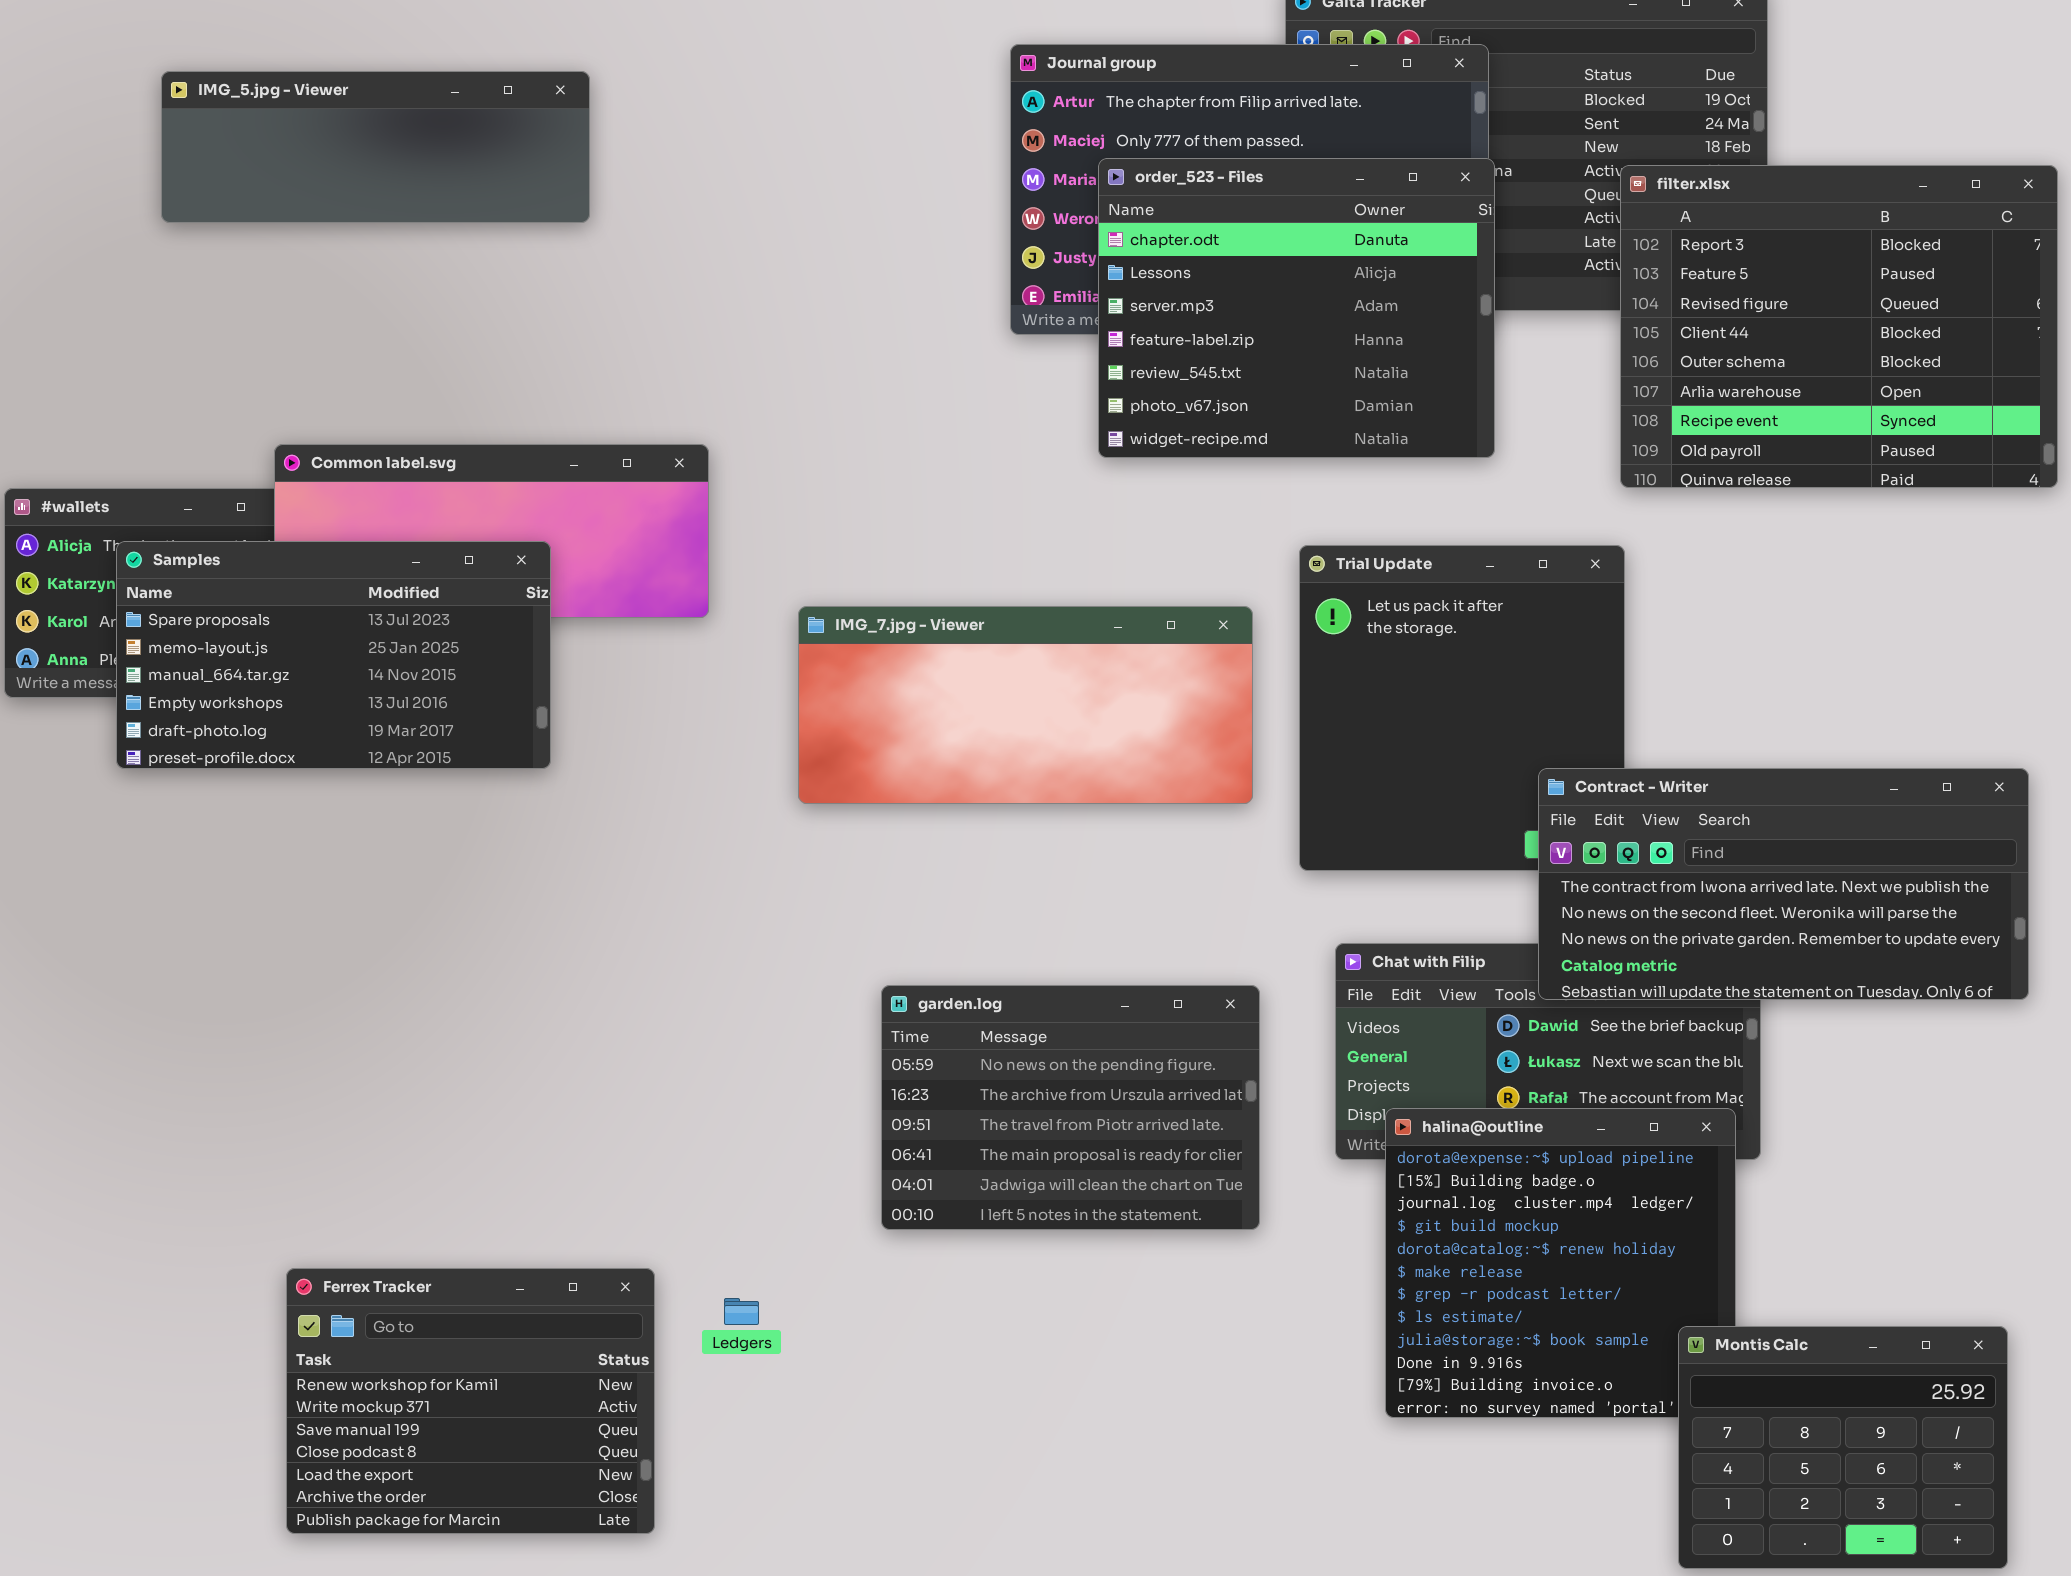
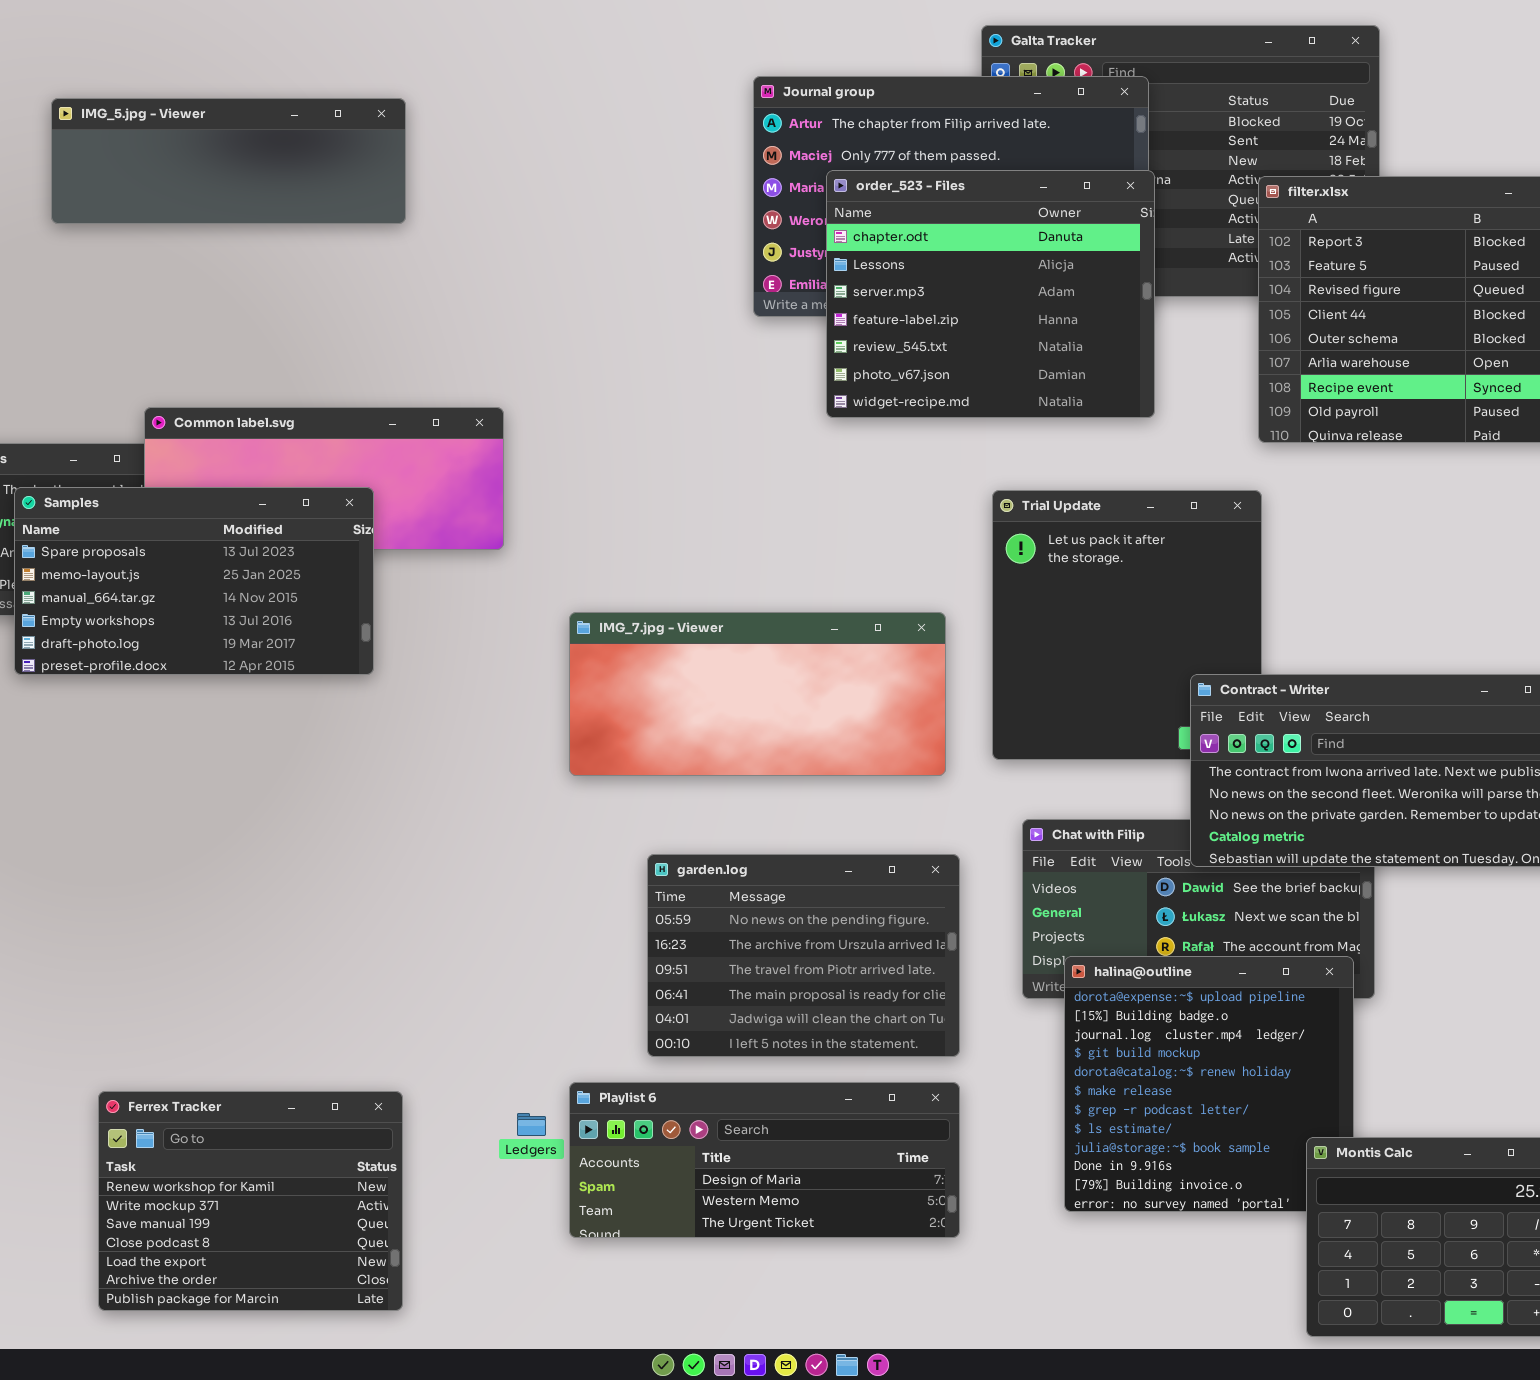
IMG_7.jpg - Viewer: [798,606,1253,804] -> [569,612,946,776], moved
Playlist 6: none -> [569,1082,960,1238], opened
Ferrex Tracker: [286,1268,655,1534] -> [98,1091,403,1311], moved

